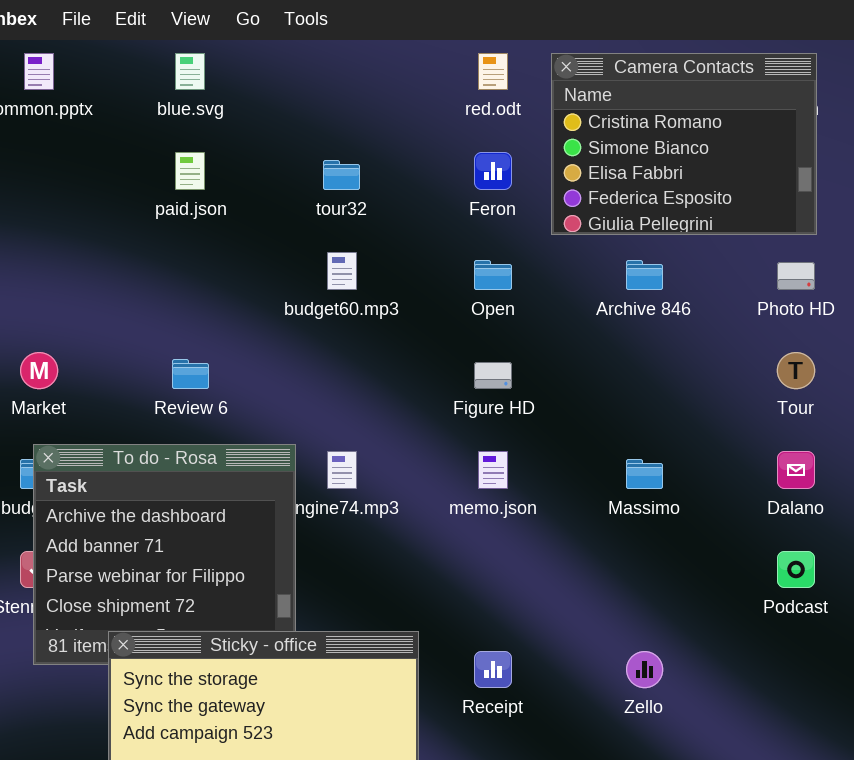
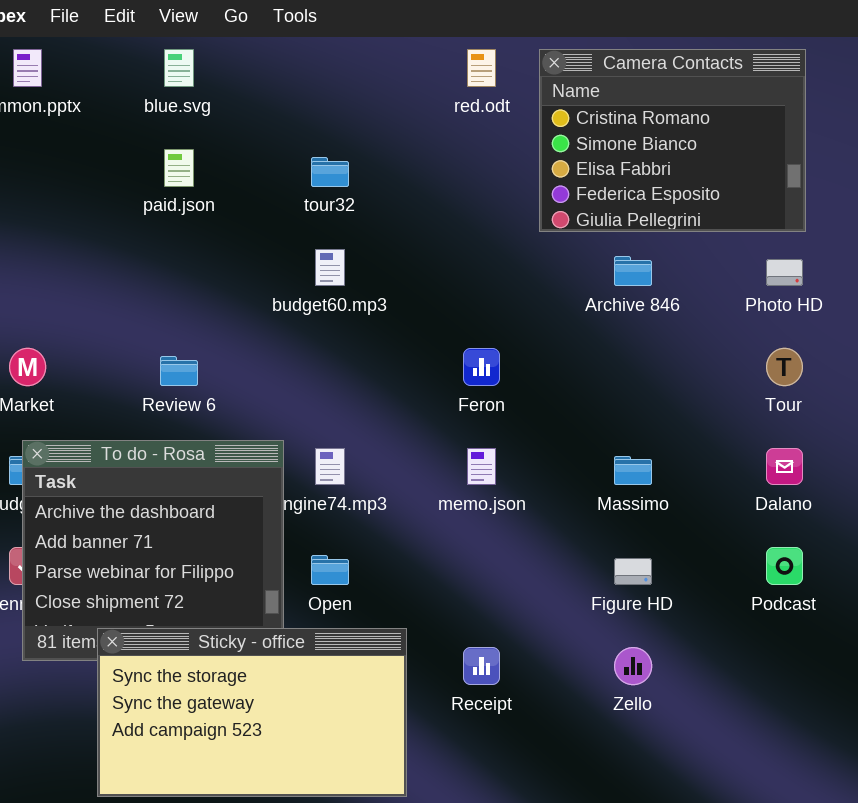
Feron: [474,152,512,190] -> [463,348,500,386], moved
Open: [474,260,512,290] -> [311,555,349,585], moved
Figure HD: [474,362,512,389] -> [614,558,652,585], moved

